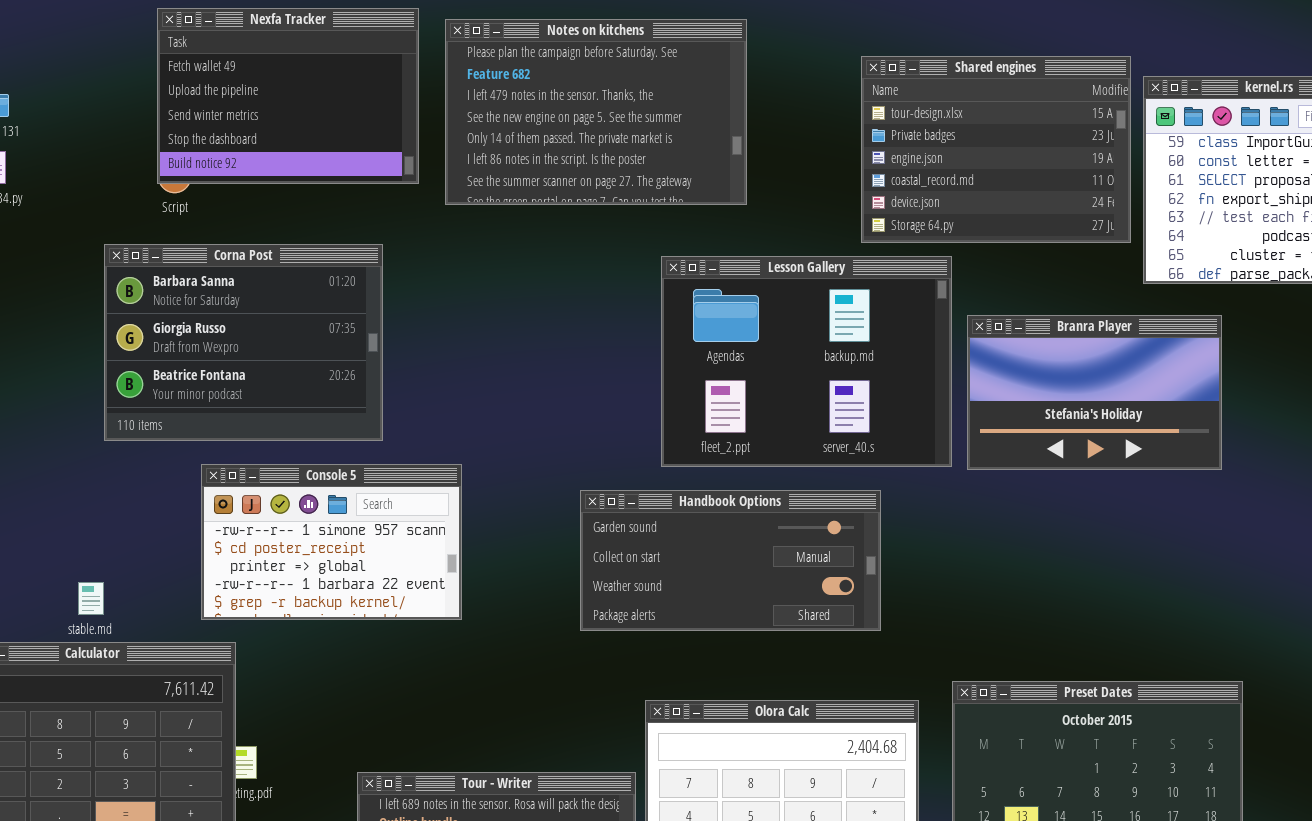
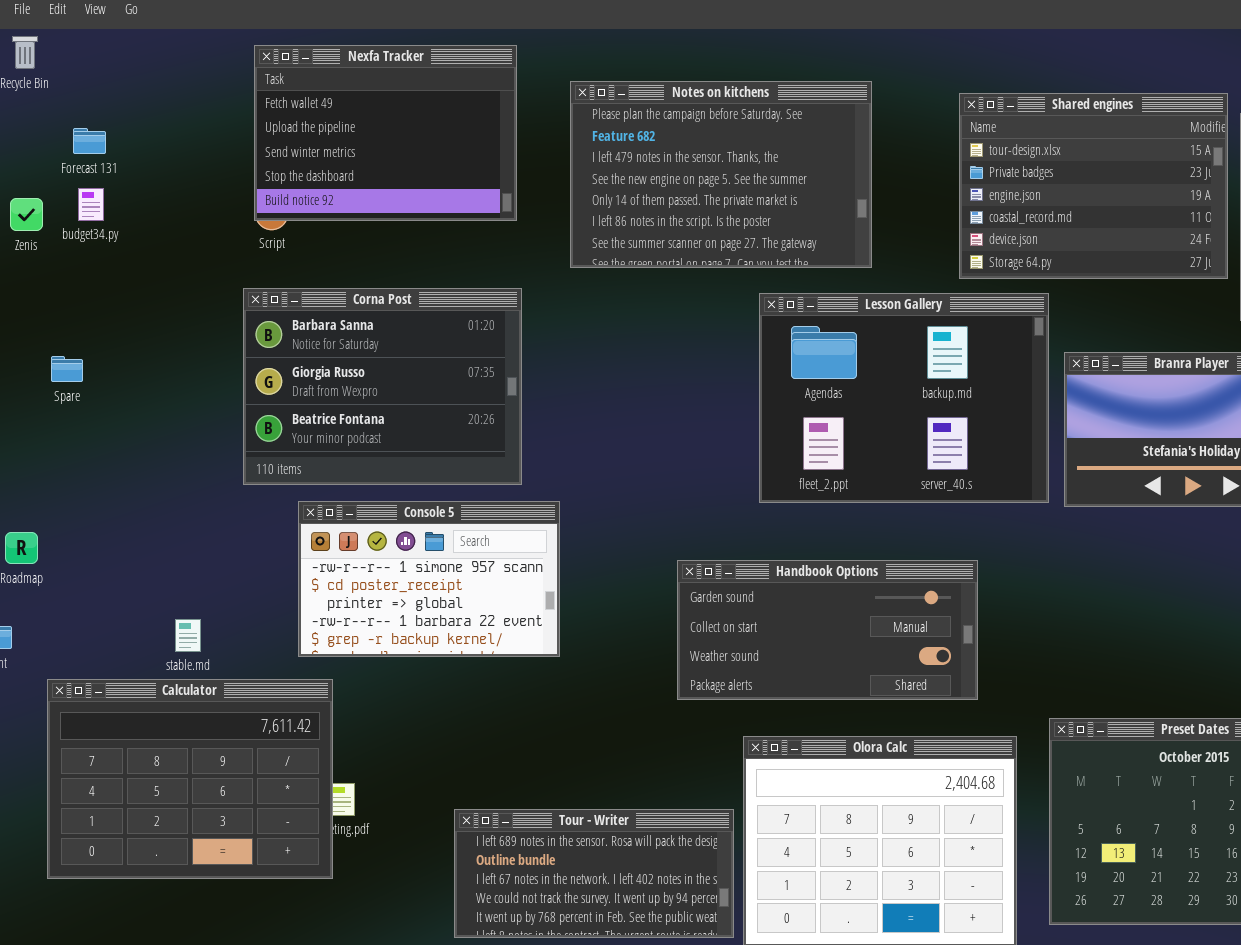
Notes on kitchens: [445,19,747,205] -> [570,81,872,268], moved
Corna Post: [104,244,383,441] -> [243,288,522,485], moved
Handbook Options: [580,490,881,631] -> [677,560,978,700], moved

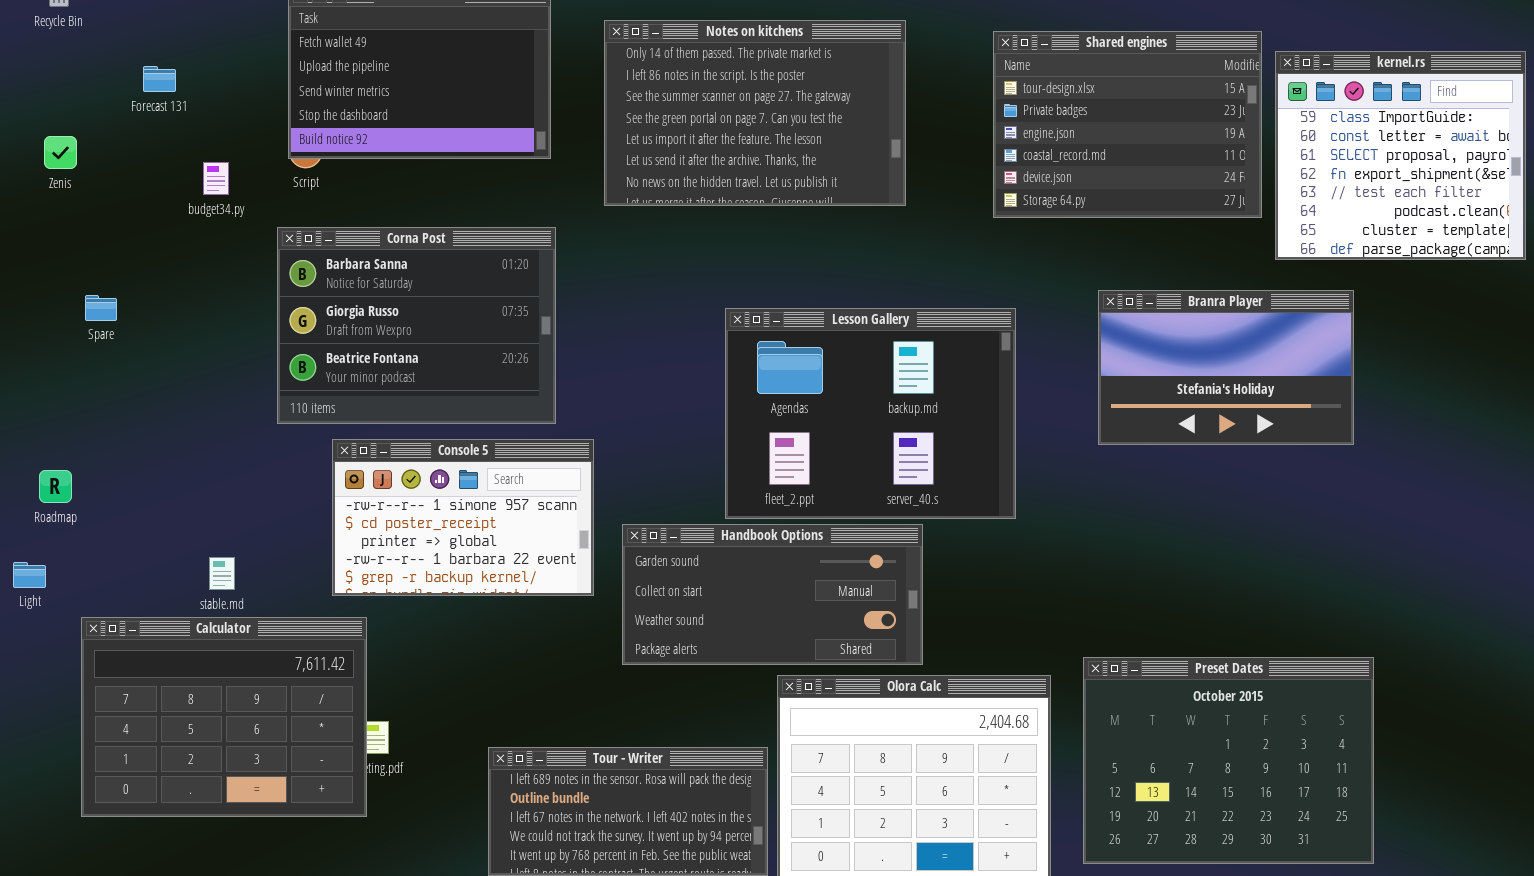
Notes on kitchens: [570,81,872,268] -> [604,20,906,206], scrolled down 4 rows
Forecast 131: [73,128,106,154] -> [143,66,176,92], moved
budget34.py: [78,188,104,221] -> [203,162,229,195], moved
Lesson Gallery: [759,293,1049,503] -> [725,308,1016,519], moved
Handbook Options: [677,560,978,700] -> [622,524,923,665], moved

